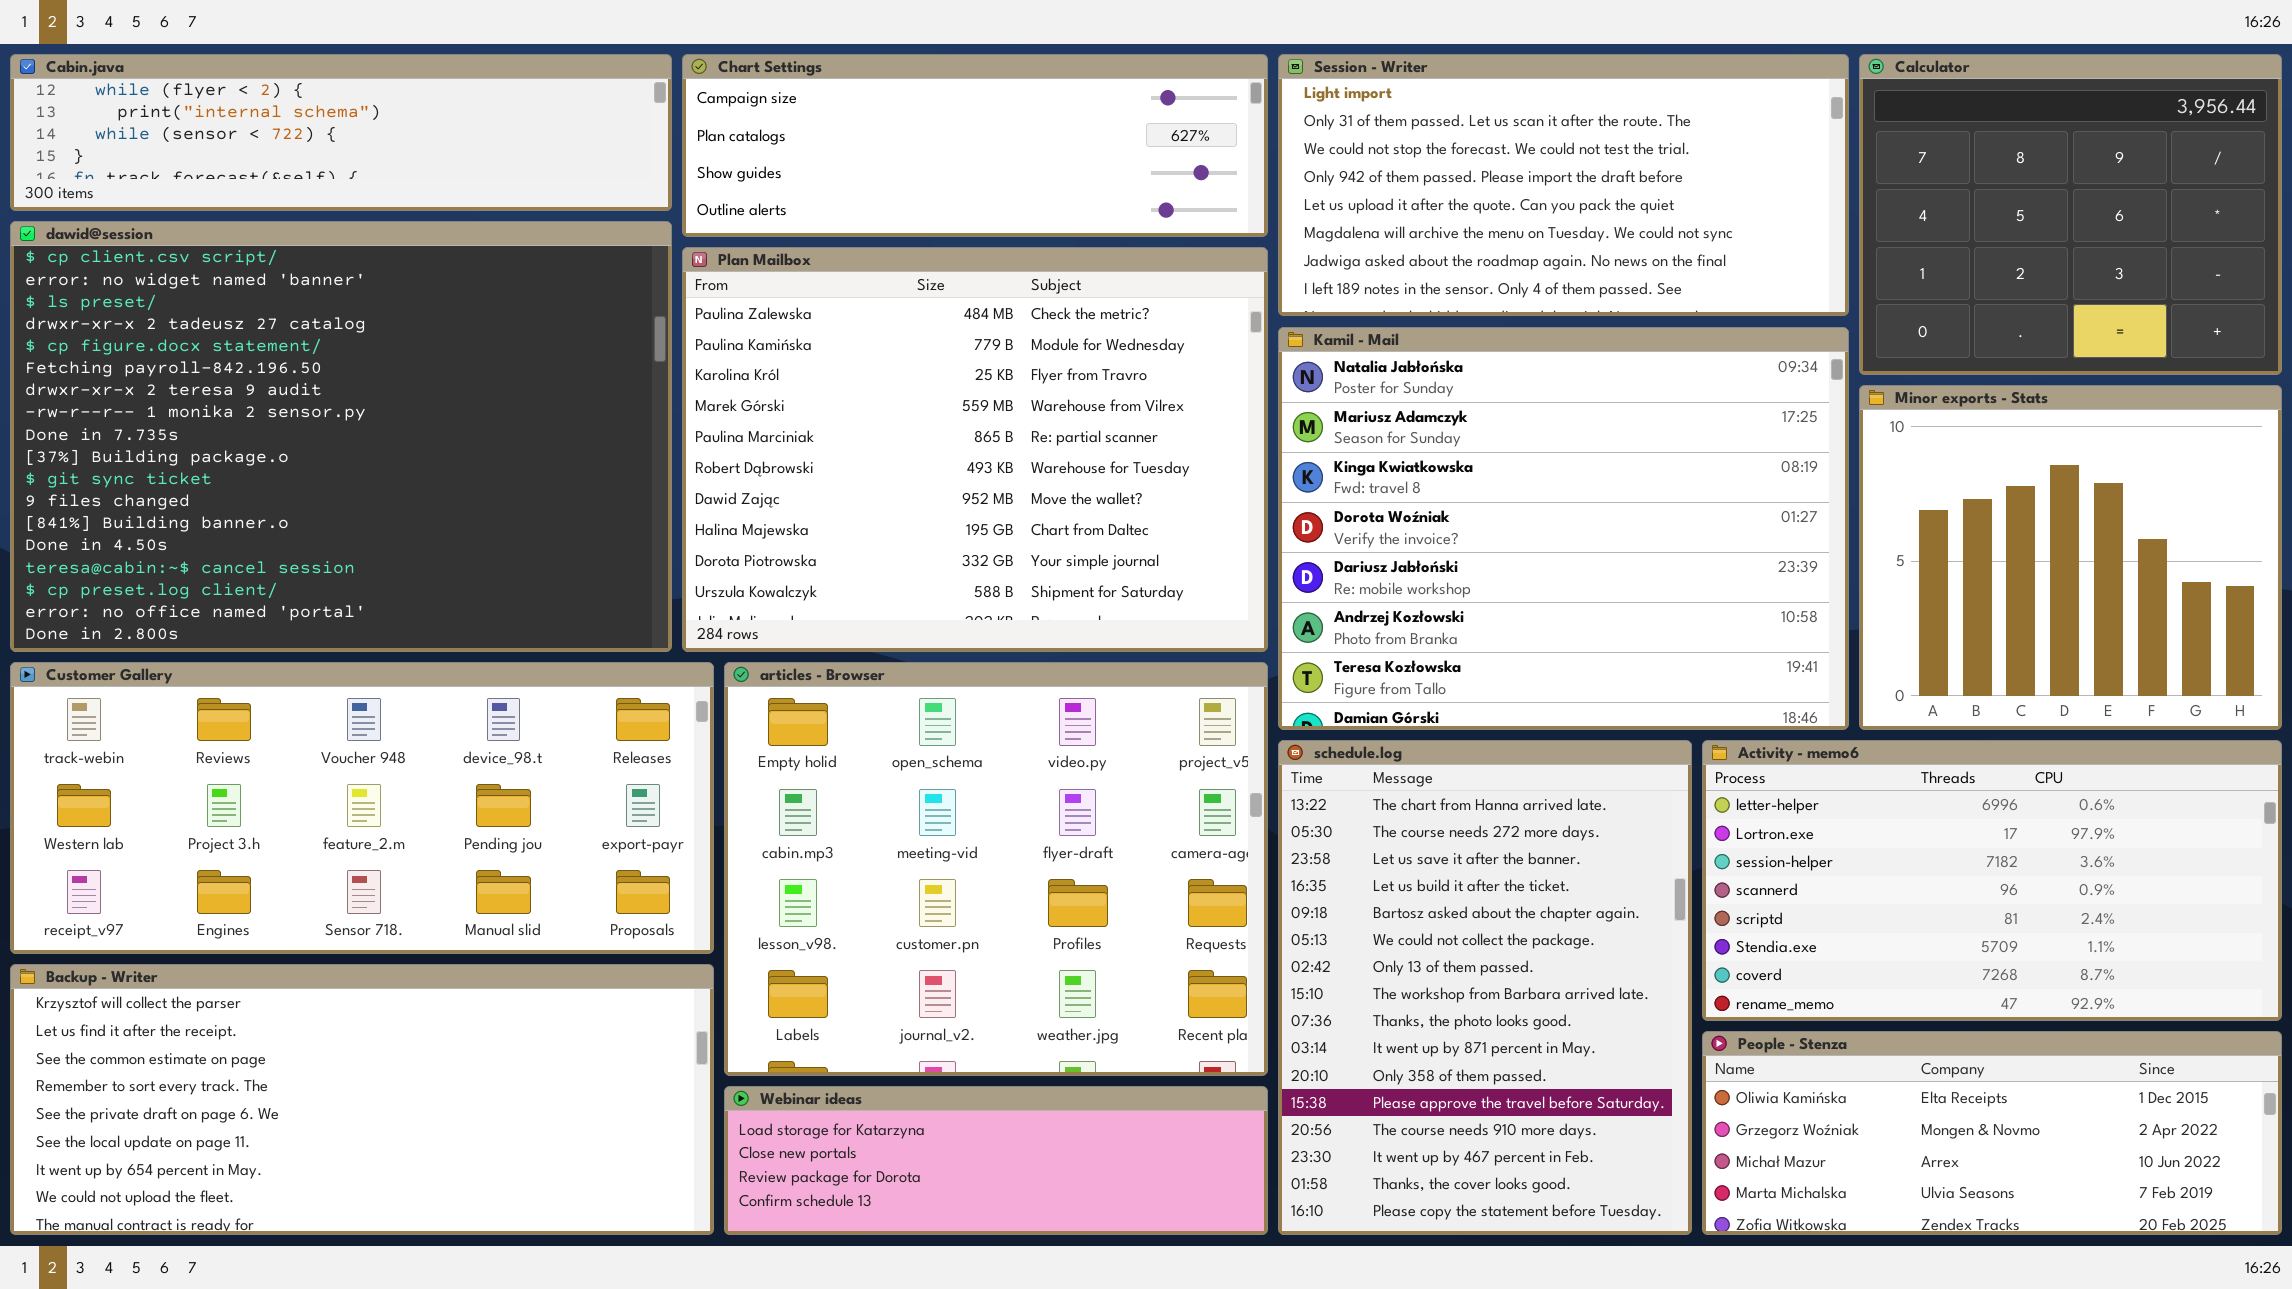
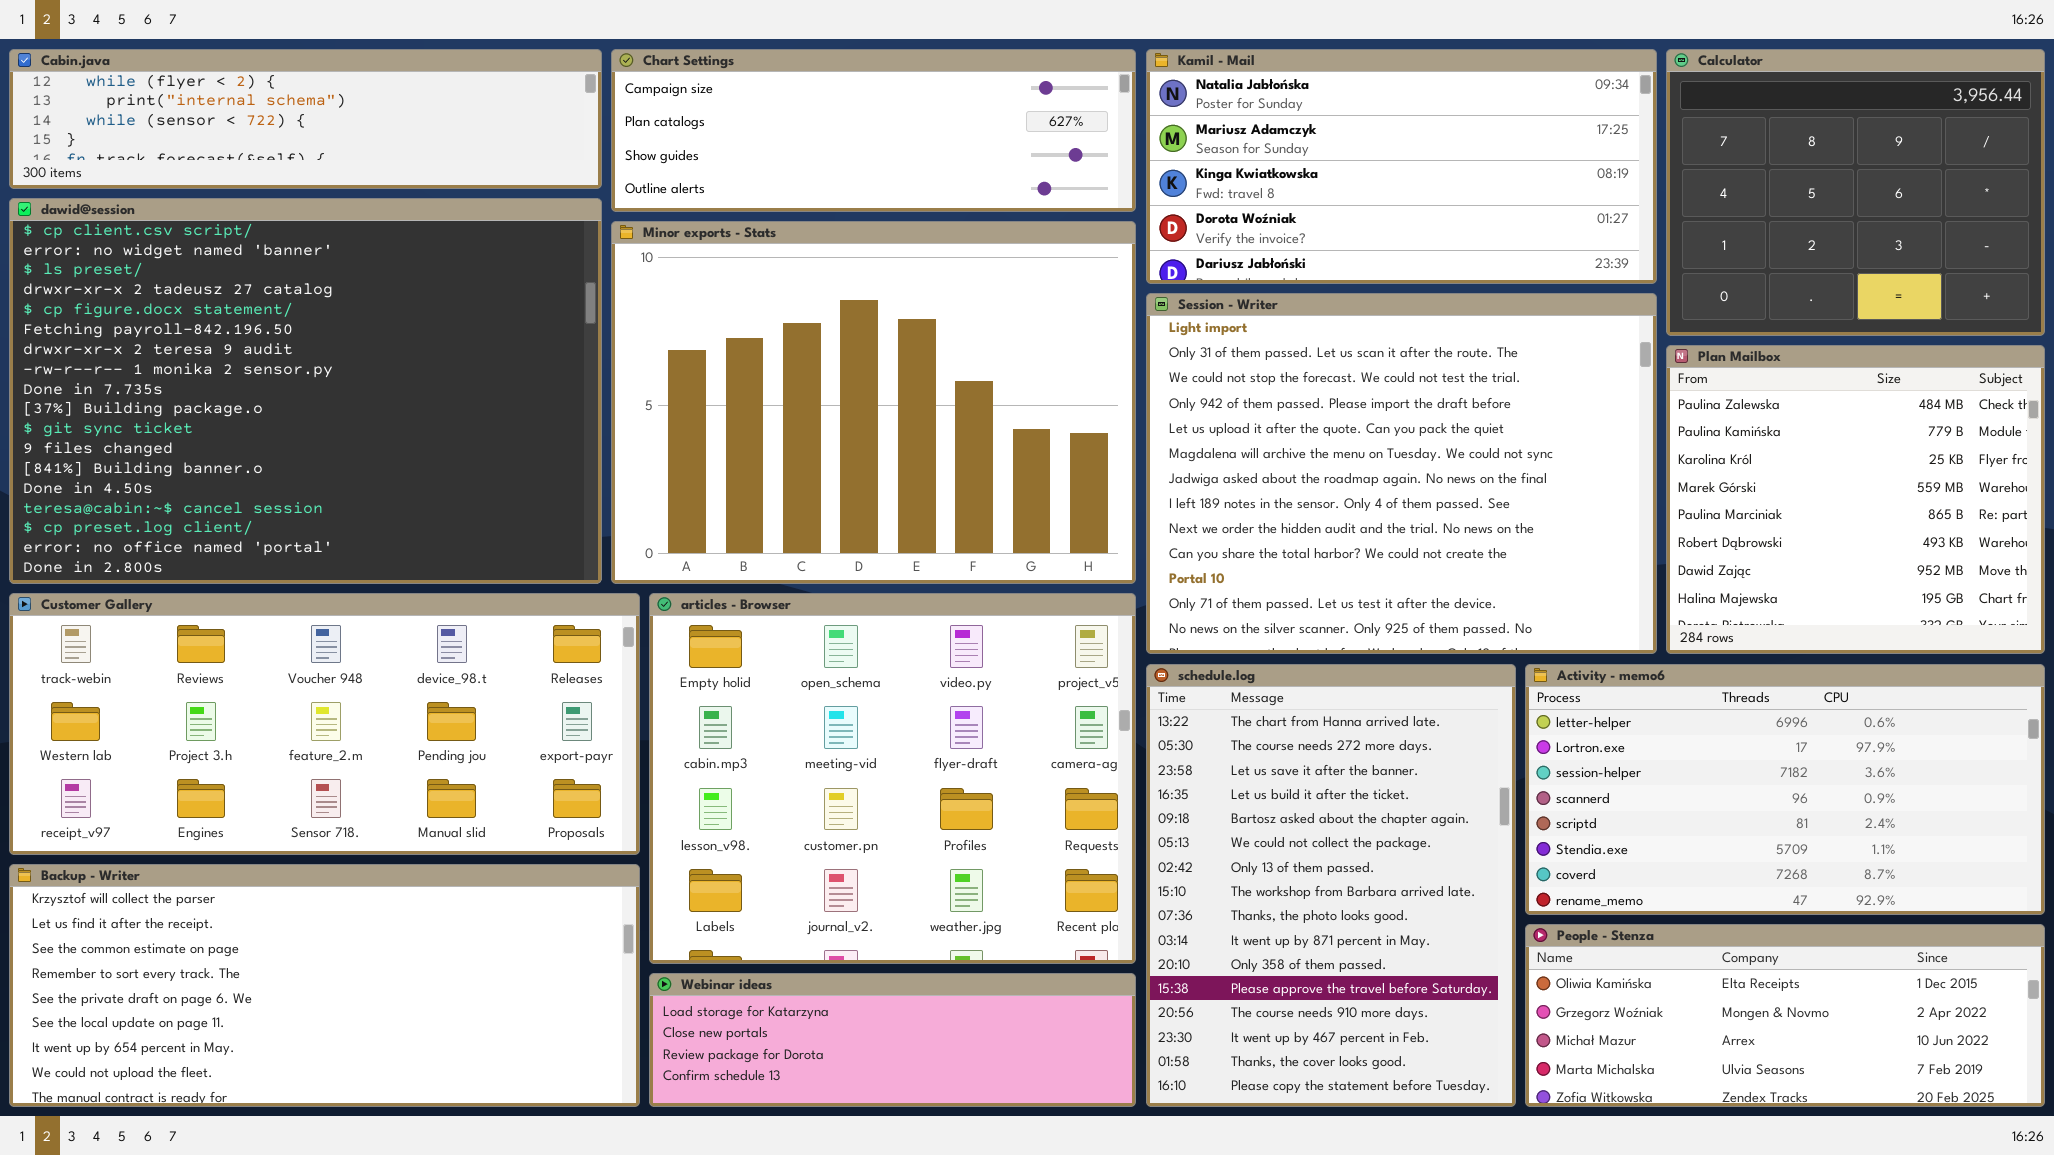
Session - Writer: [1278,54,1849,316] -> [1146,293,1657,654], moved, resized
Plan Mailbox: [682,247,1268,652] -> [1666,345,2045,654], moved, resized
Kamil - Mail: [1278,327,1849,730] -> [1146,49,1657,284], moved, resized
Minor exports - Stats: [1859,385,2282,730] -> [611,221,1136,584], moved, resized

